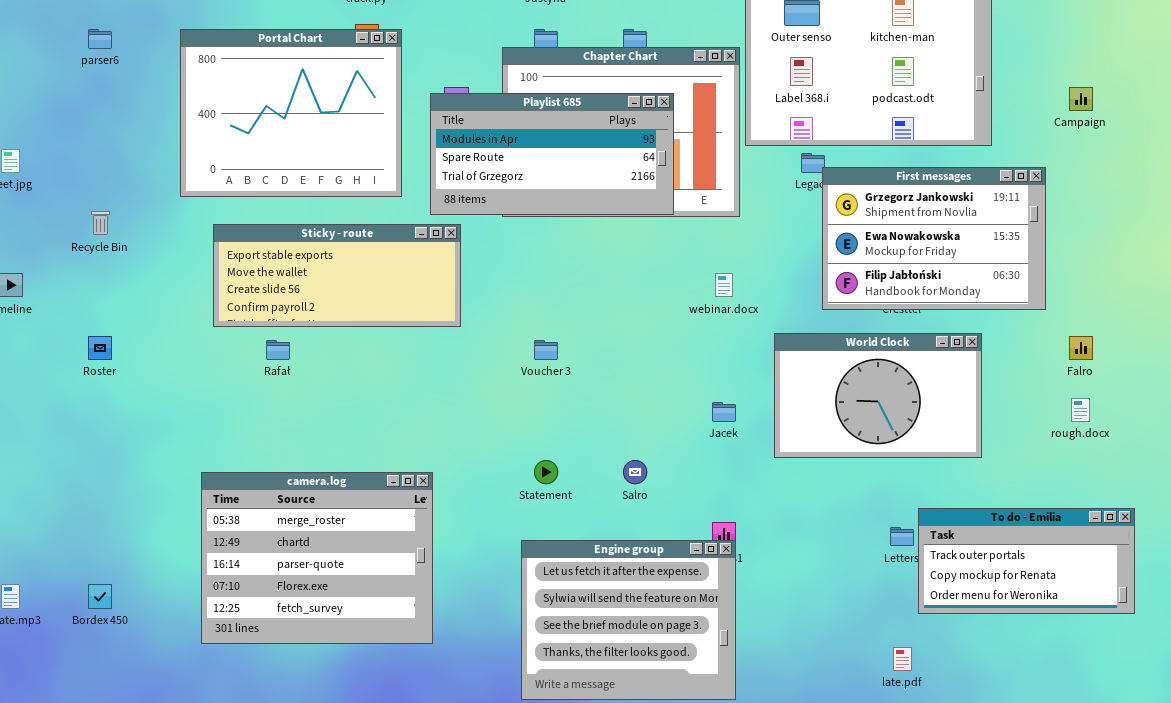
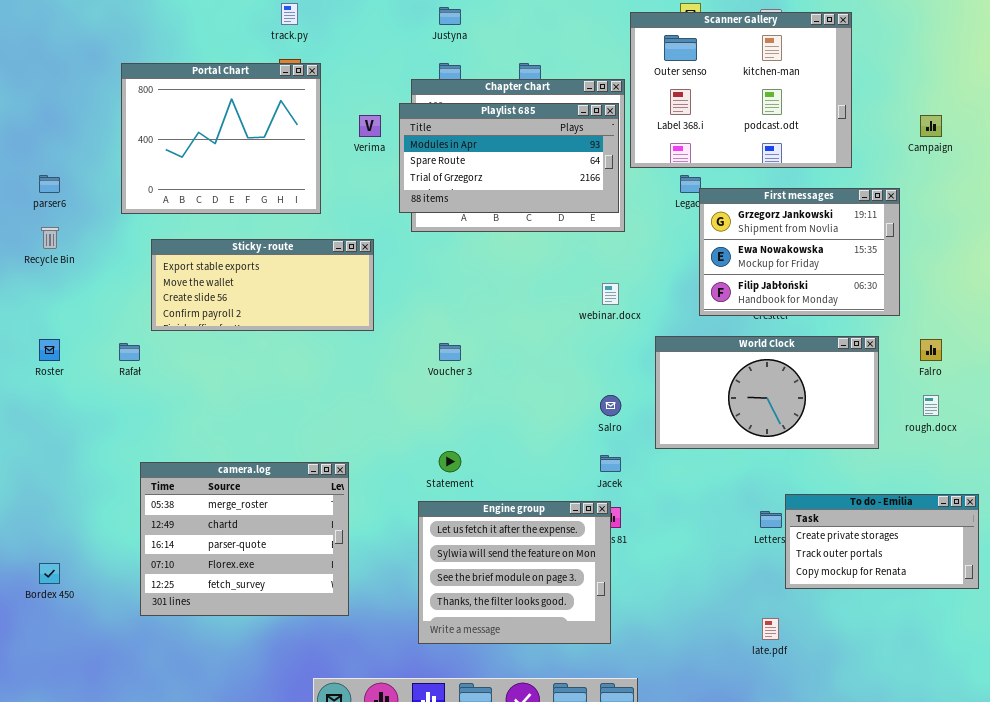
parser6: [88,29,112,49] -> [39,175,60,193], moved
Playlist 685: [430,93,674,215] -> [399,103,619,213], moved
World Clock: [774,333,982,458] -> [655,336,879,449], resized
Rafał: [266,340,290,360] -> [119,343,140,361], moved
Jacek: [712,402,736,422] -> [600,455,621,472], moved
Salro: [623,460,647,484] -> [600,395,621,416], moved
To do - Emilia: [918,508,1135,614] -> [785,494,979,589], scrolled up 1 row
Engine group: [521,540,736,700] -> [418,501,611,644], moved

